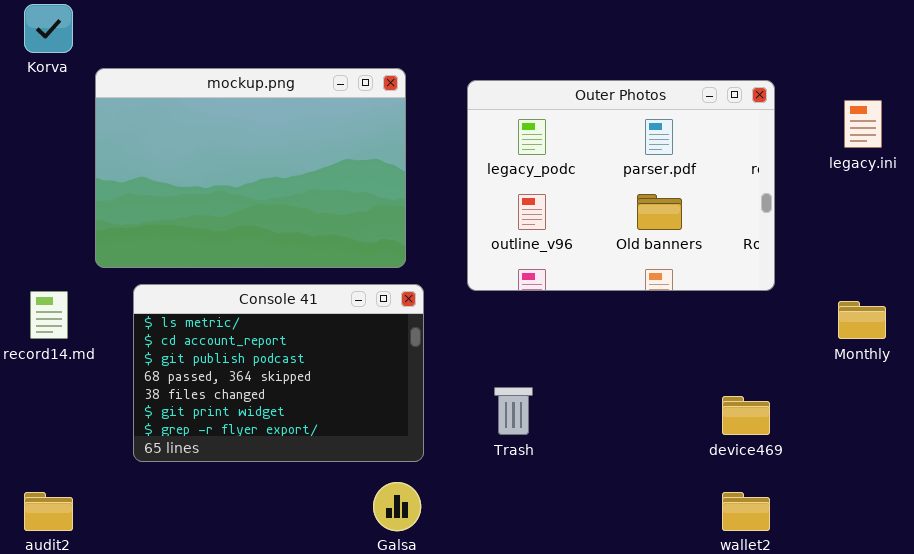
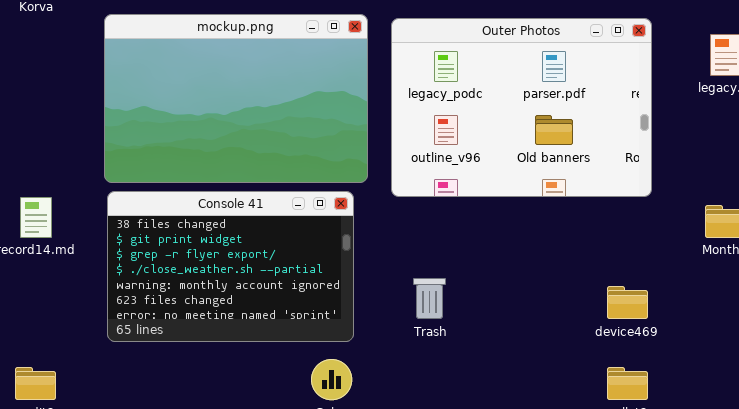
mockup.png: [95,68,406,268] -> [104,14,368,183], moved
Console 41: [133,284,424,462] -> [107,191,354,342], scrolled down 4 rows

